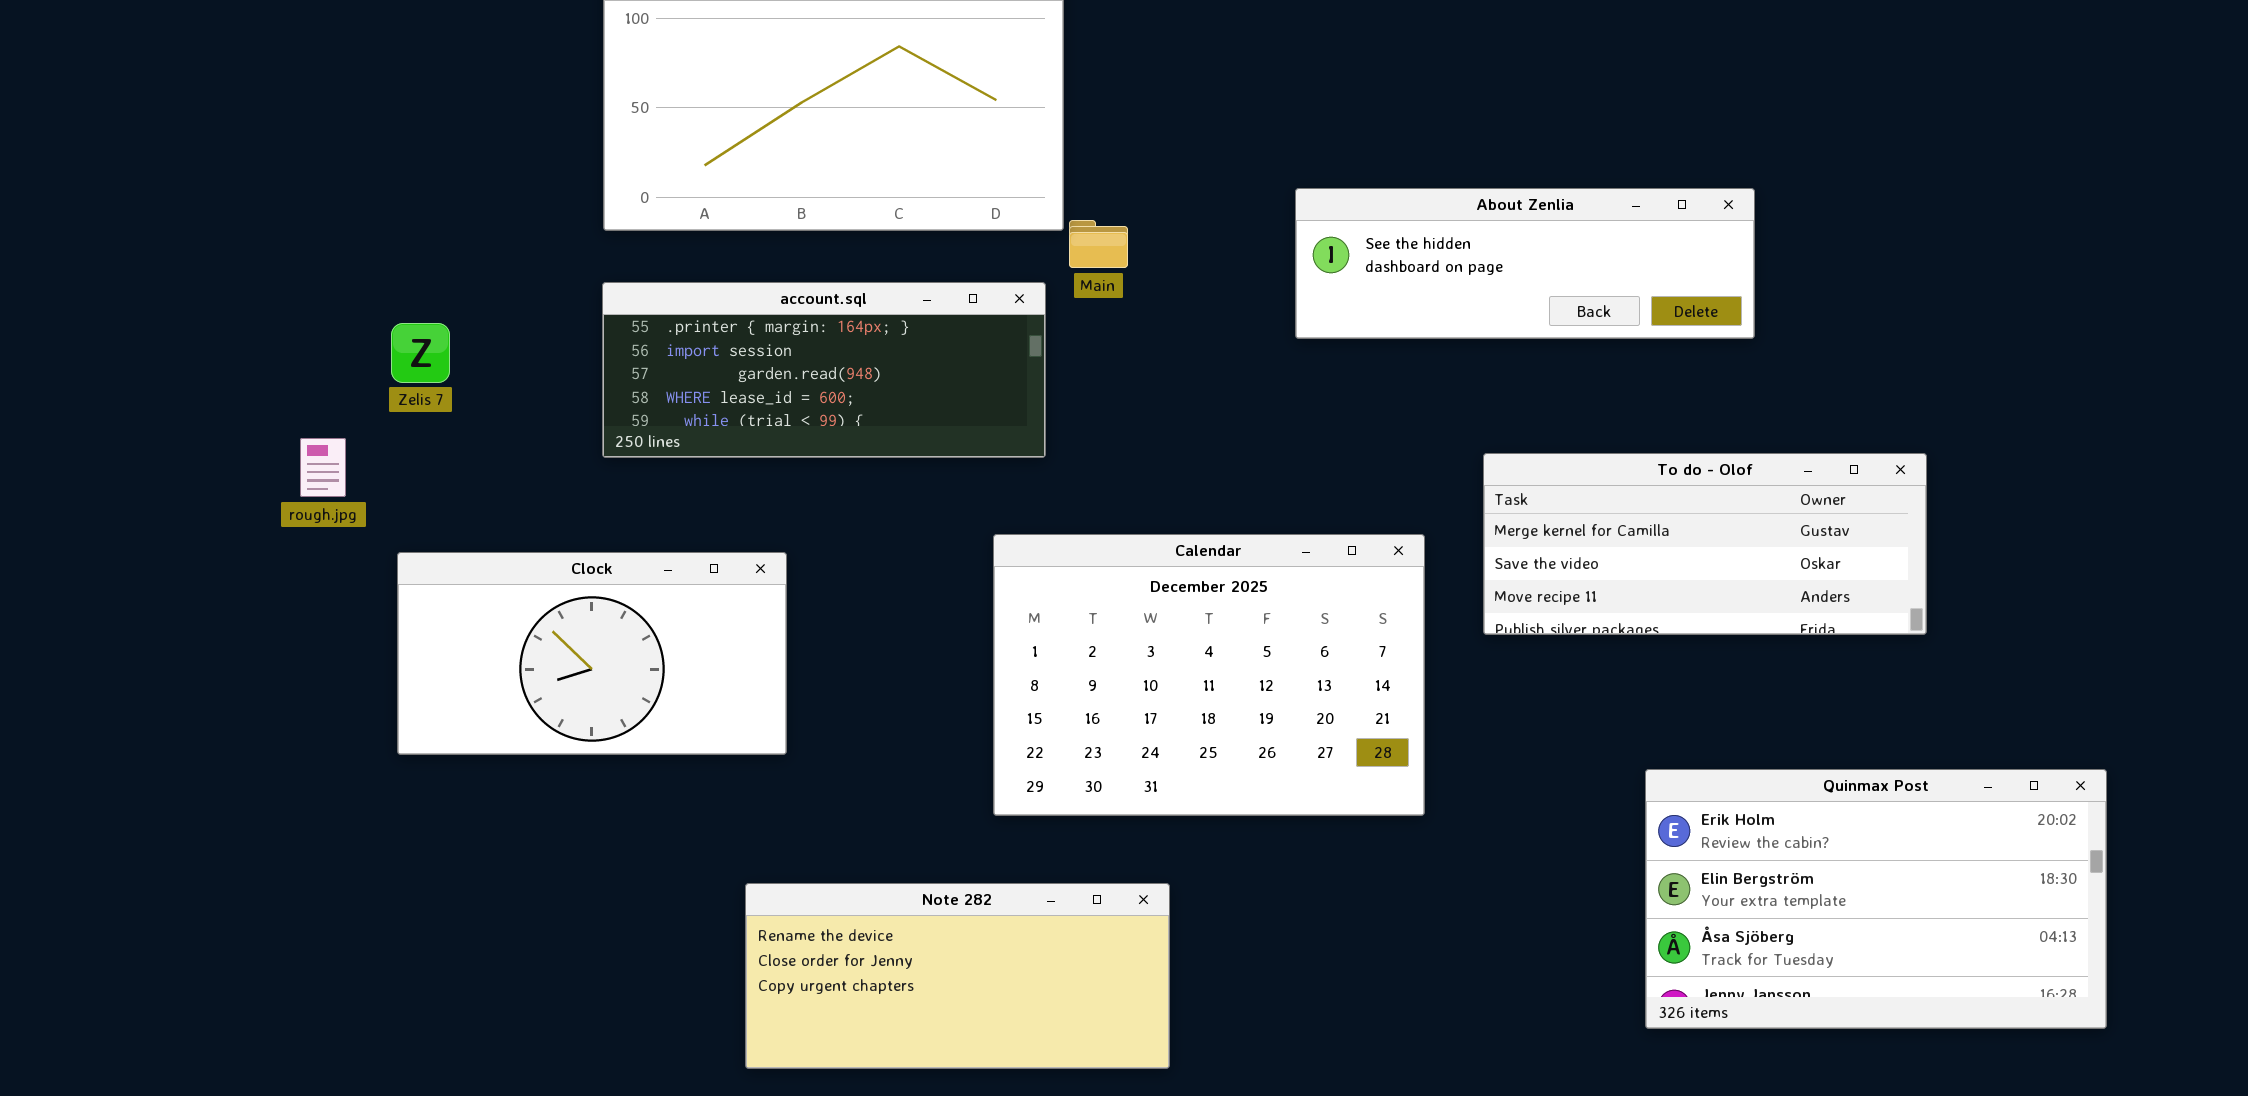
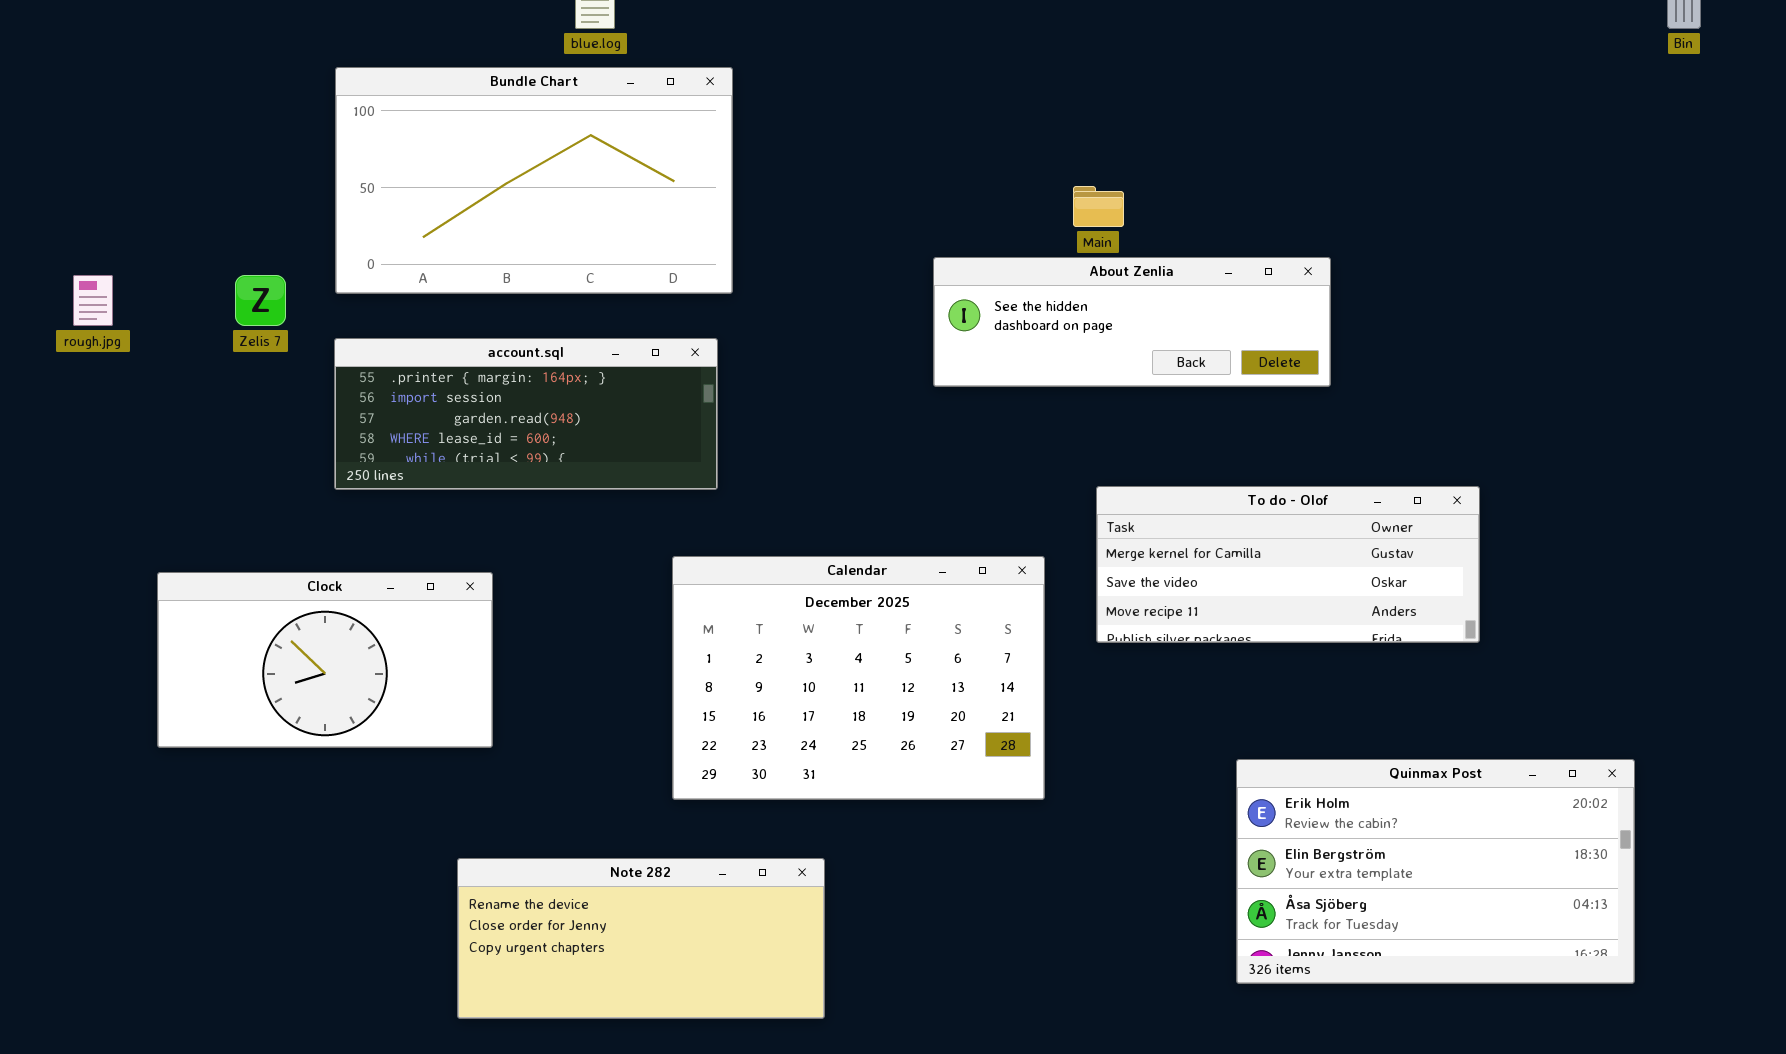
Main: [1069,220,1128,268] -> [1073,186,1124,227], moved
Zelis 7: [391,323,450,383] -> [235,275,286,326], moved
rough.jpg: [300,438,346,497] -> [73,275,113,326], moved

